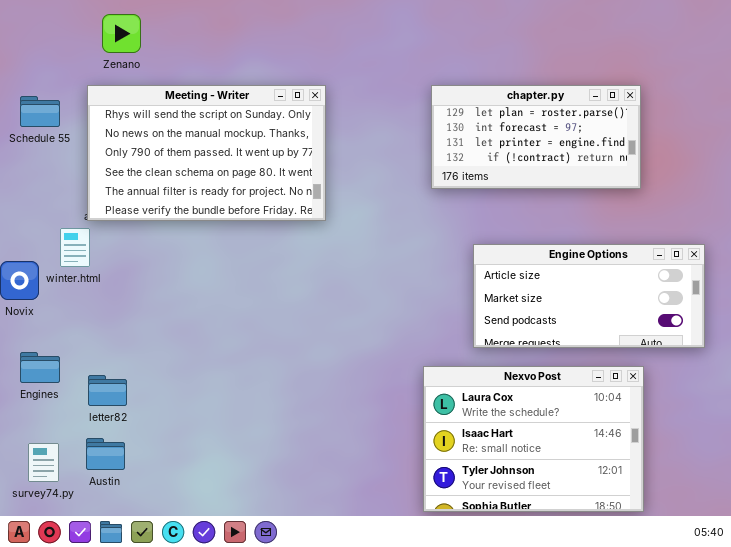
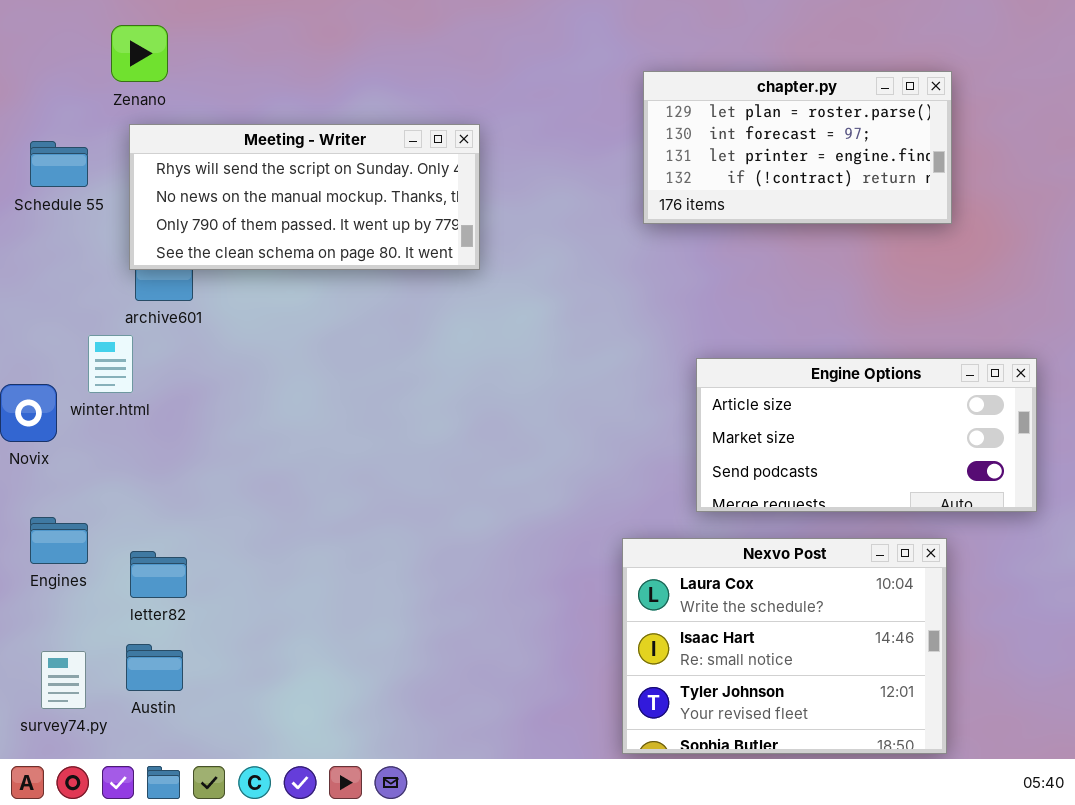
Zenano: [102,14,141,53] -> [111,25,168,82], moved
Meeting - Writer: [87,85,326,221] -> [129,124,480,270], resized
chapter.py: [431,85,641,189] -> [643,71,952,224], moved

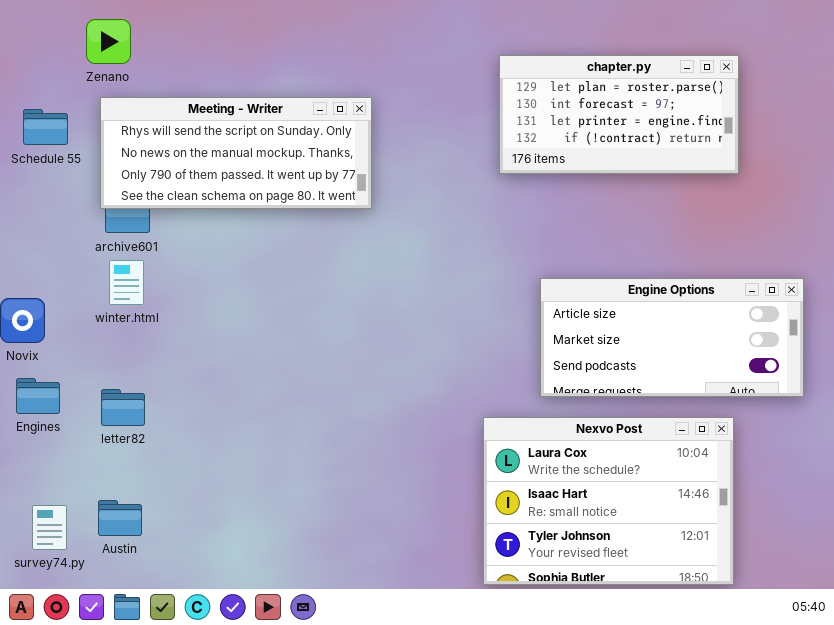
winter.html: [88,335,133,393] -> [109,260,144,305], moved
Engines: [30,517,88,564] -> [16,378,60,414], moved
letter82: [130,551,187,598] -> [101,389,145,426], moved

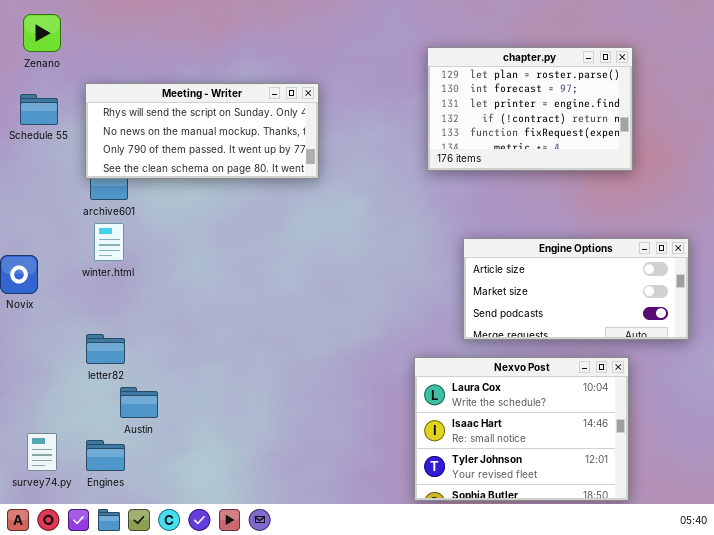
Zenano: [86,19,131,64] -> [23,14,61,52], moved
chapter.py: [499,55,739,174] -> [427,47,633,171], resized
Engines: [16,378,60,414] -> [86,440,125,471], moved
Austin: [98,500,142,536] -> [120,387,158,418], moved

